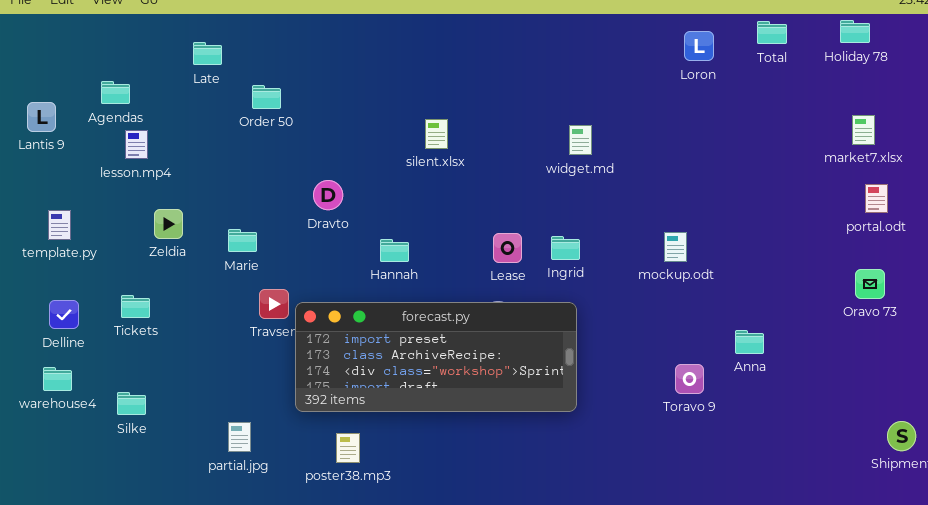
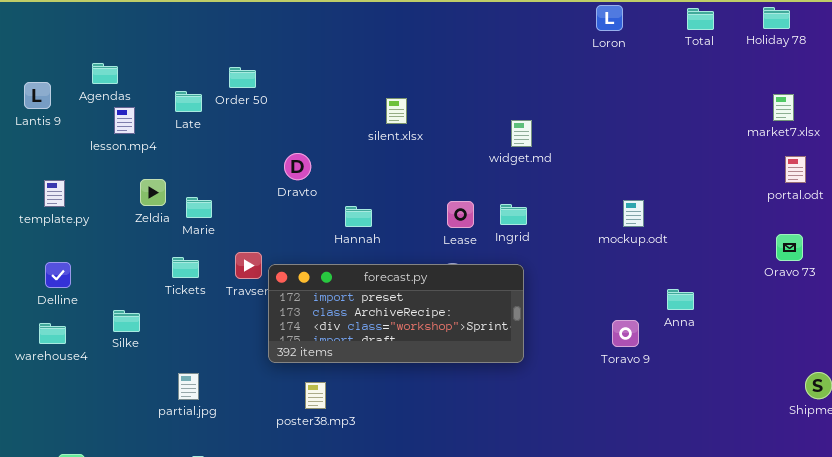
Loron: [684,31,714,61] -> [596,5,623,31], moved
Late: [193,42,222,65] -> [175,91,202,112], moved
widget.md: [569,125,592,155] -> [511,120,532,147], moved
Marie: [228,229,257,252] -> [186,197,212,218], moved
mockup.odt: [664,232,687,262] -> [623,200,644,227], moved
Tickets: [121,295,150,318] -> [172,257,199,278], moved
Silke: [117,392,146,415] -> [113,310,140,332], moved
partial.jpg: [228,422,251,452] -> [178,373,199,400], moved

